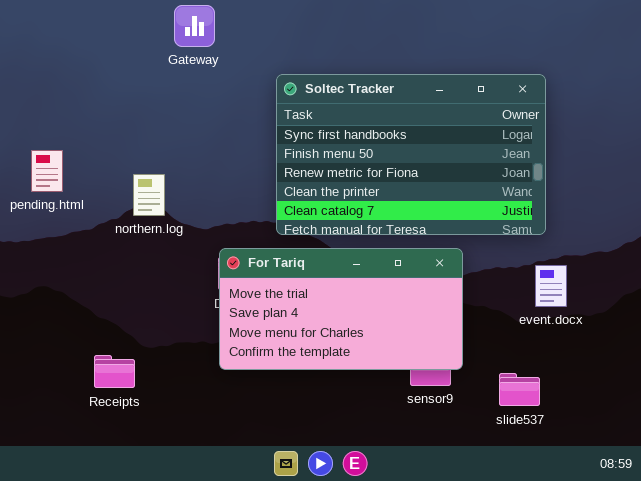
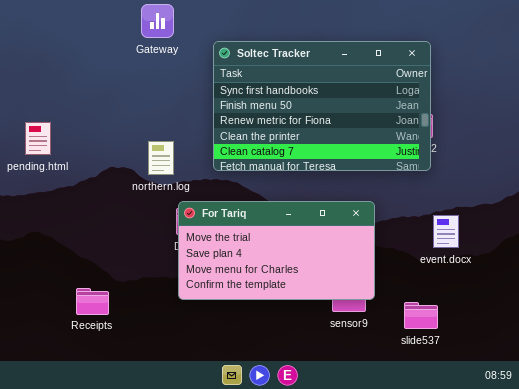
Soltec Tracker: [276,74,546,235] -> [213,41,431,171], moved
northern.log: [133,174,165,216] -> [148,141,174,175], moved

